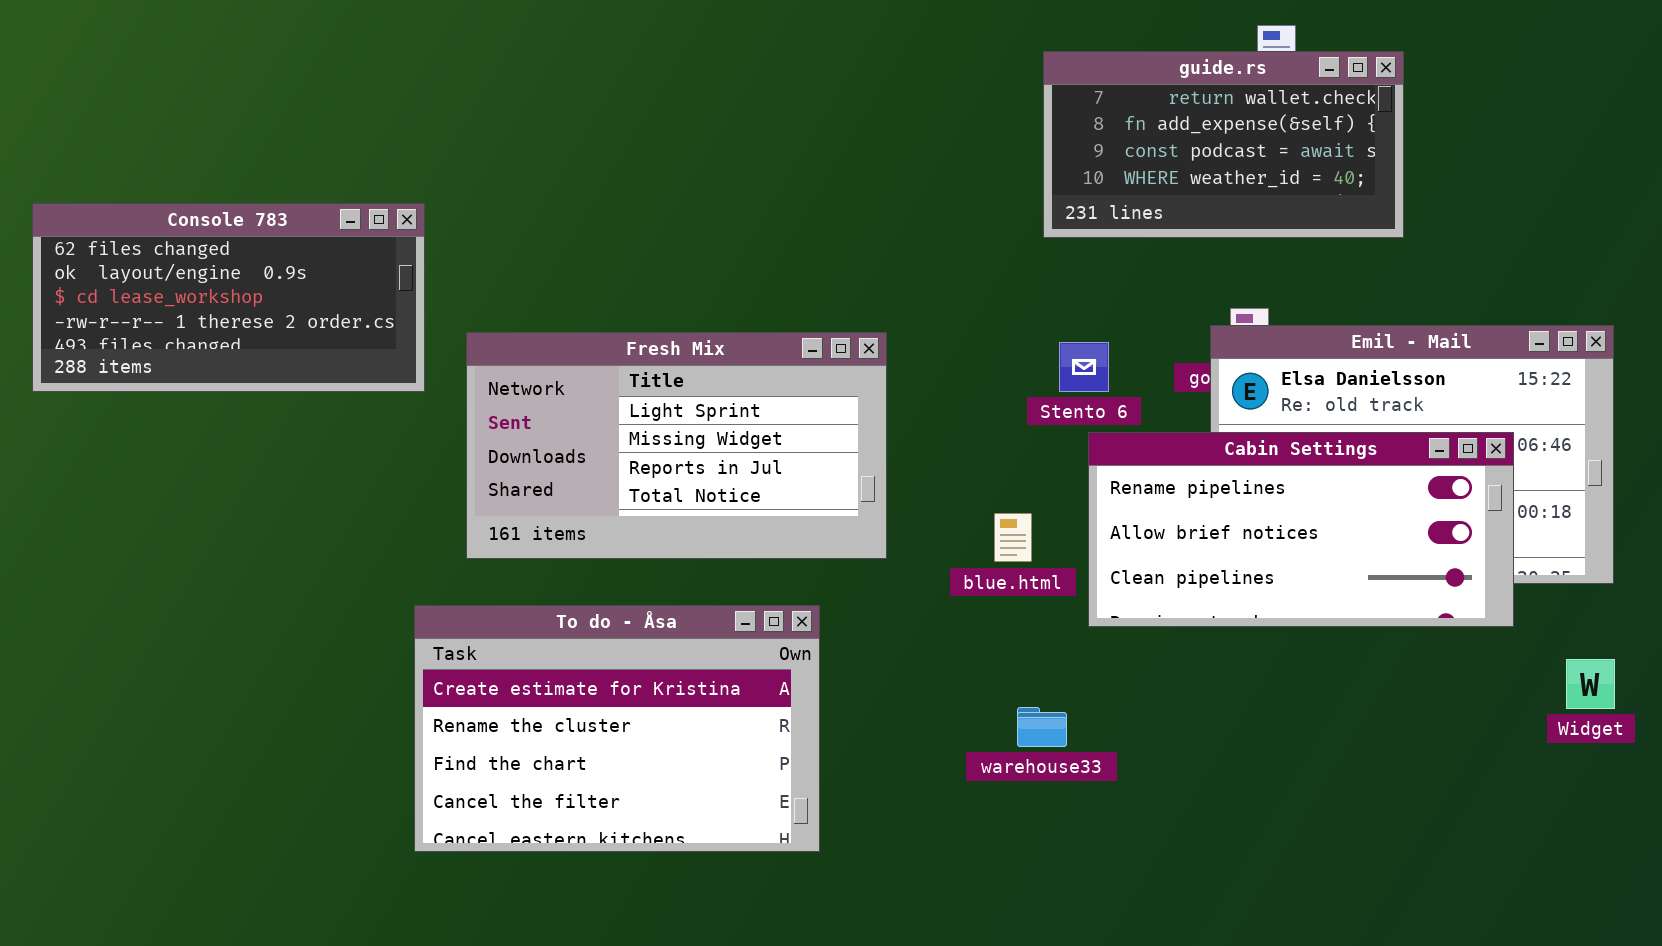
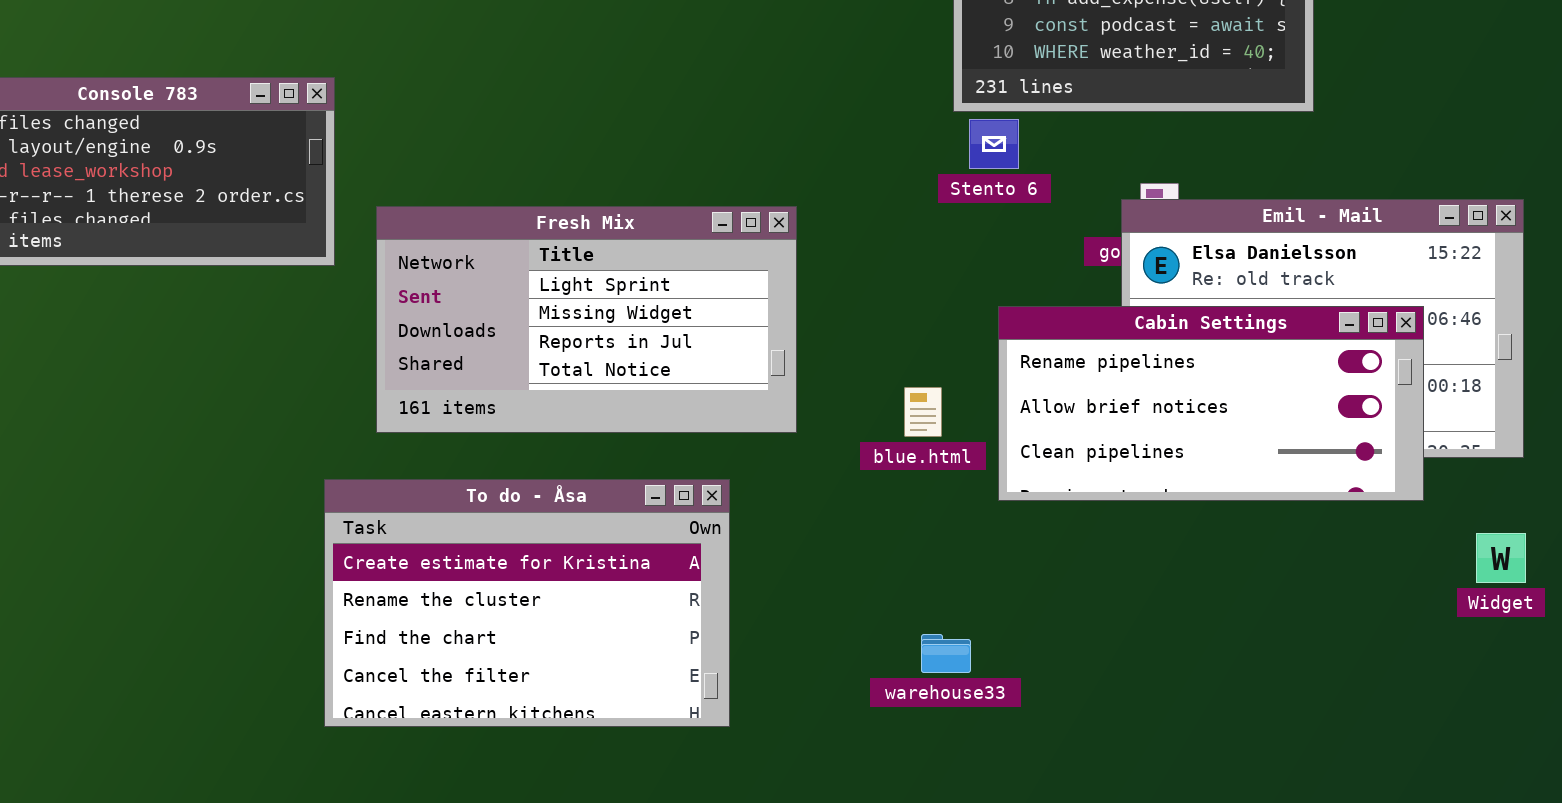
Stento 6: [1059,342,1109,392] -> [969,119,1019,169], moved
warehouse33: [1017,707,1067,747] -> [921,634,971,673], moved

